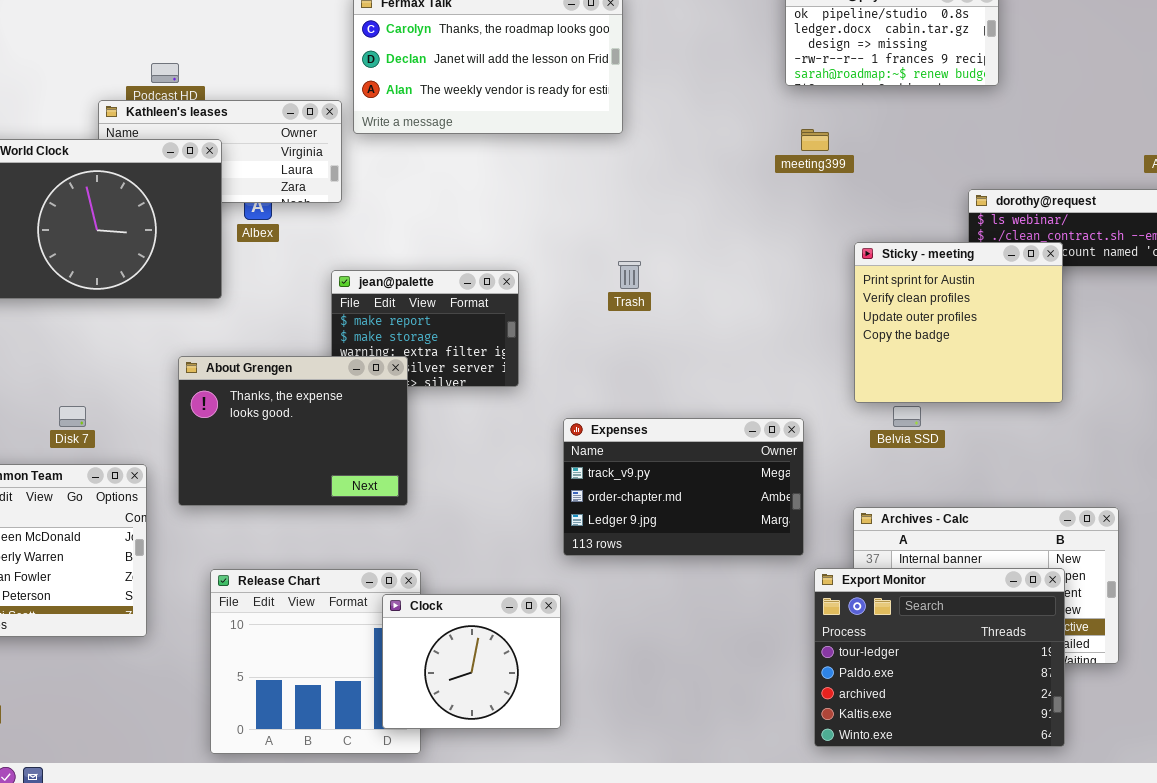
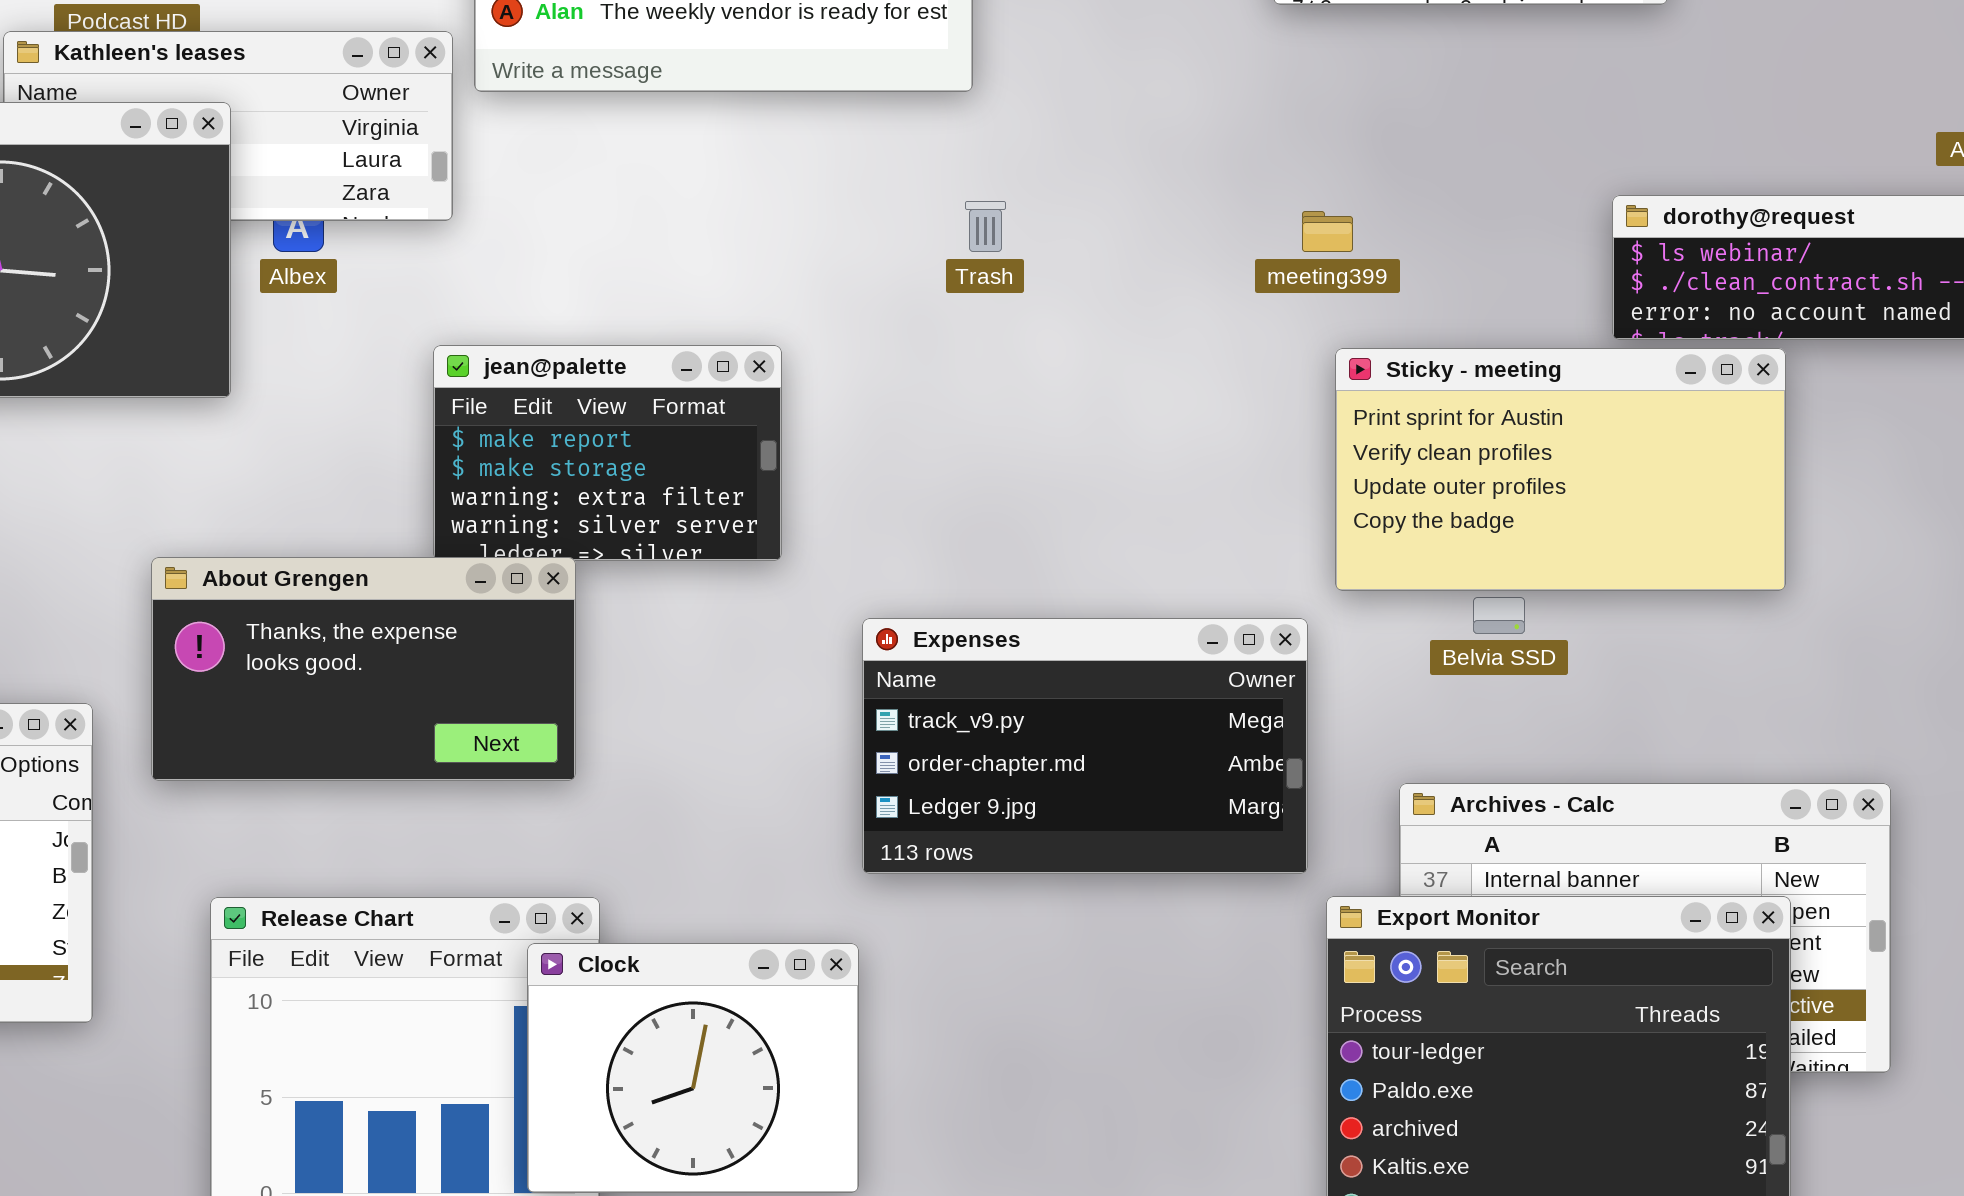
meeting399: [801,129,829,151] -> [1302,211,1353,252], moved
Sticky - meeting: [854,242,1063,403] -> [1335,348,1786,591], resized
Trash: [618,261,641,289] -> [965,201,1006,252], moved
About Grengen: [178,356,408,506] -> [151,557,576,781], resized

